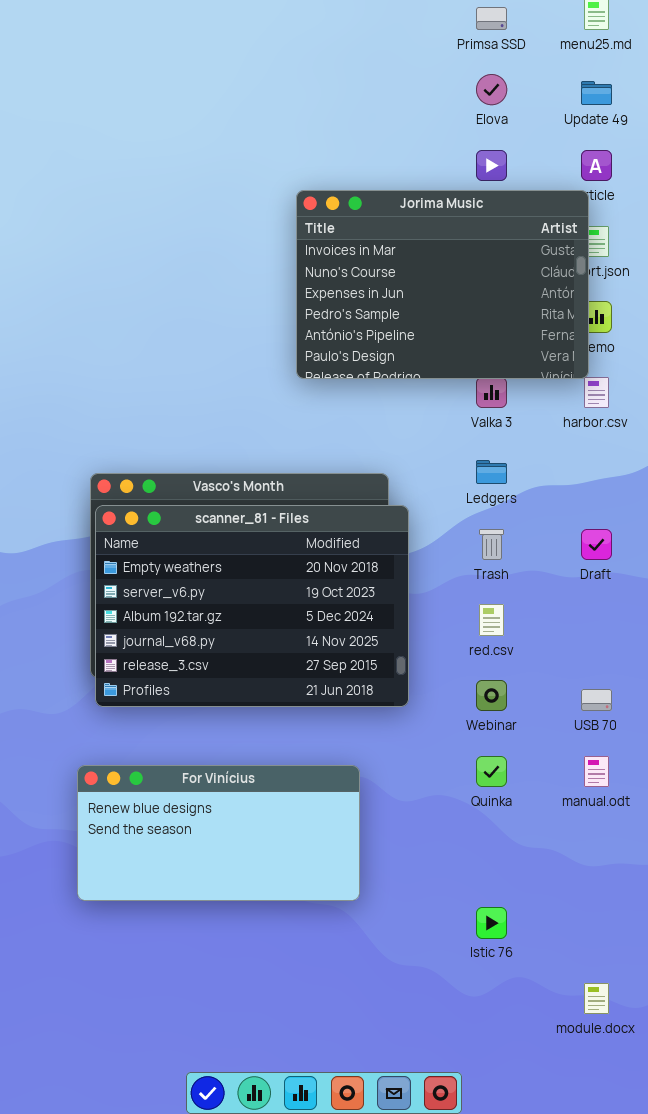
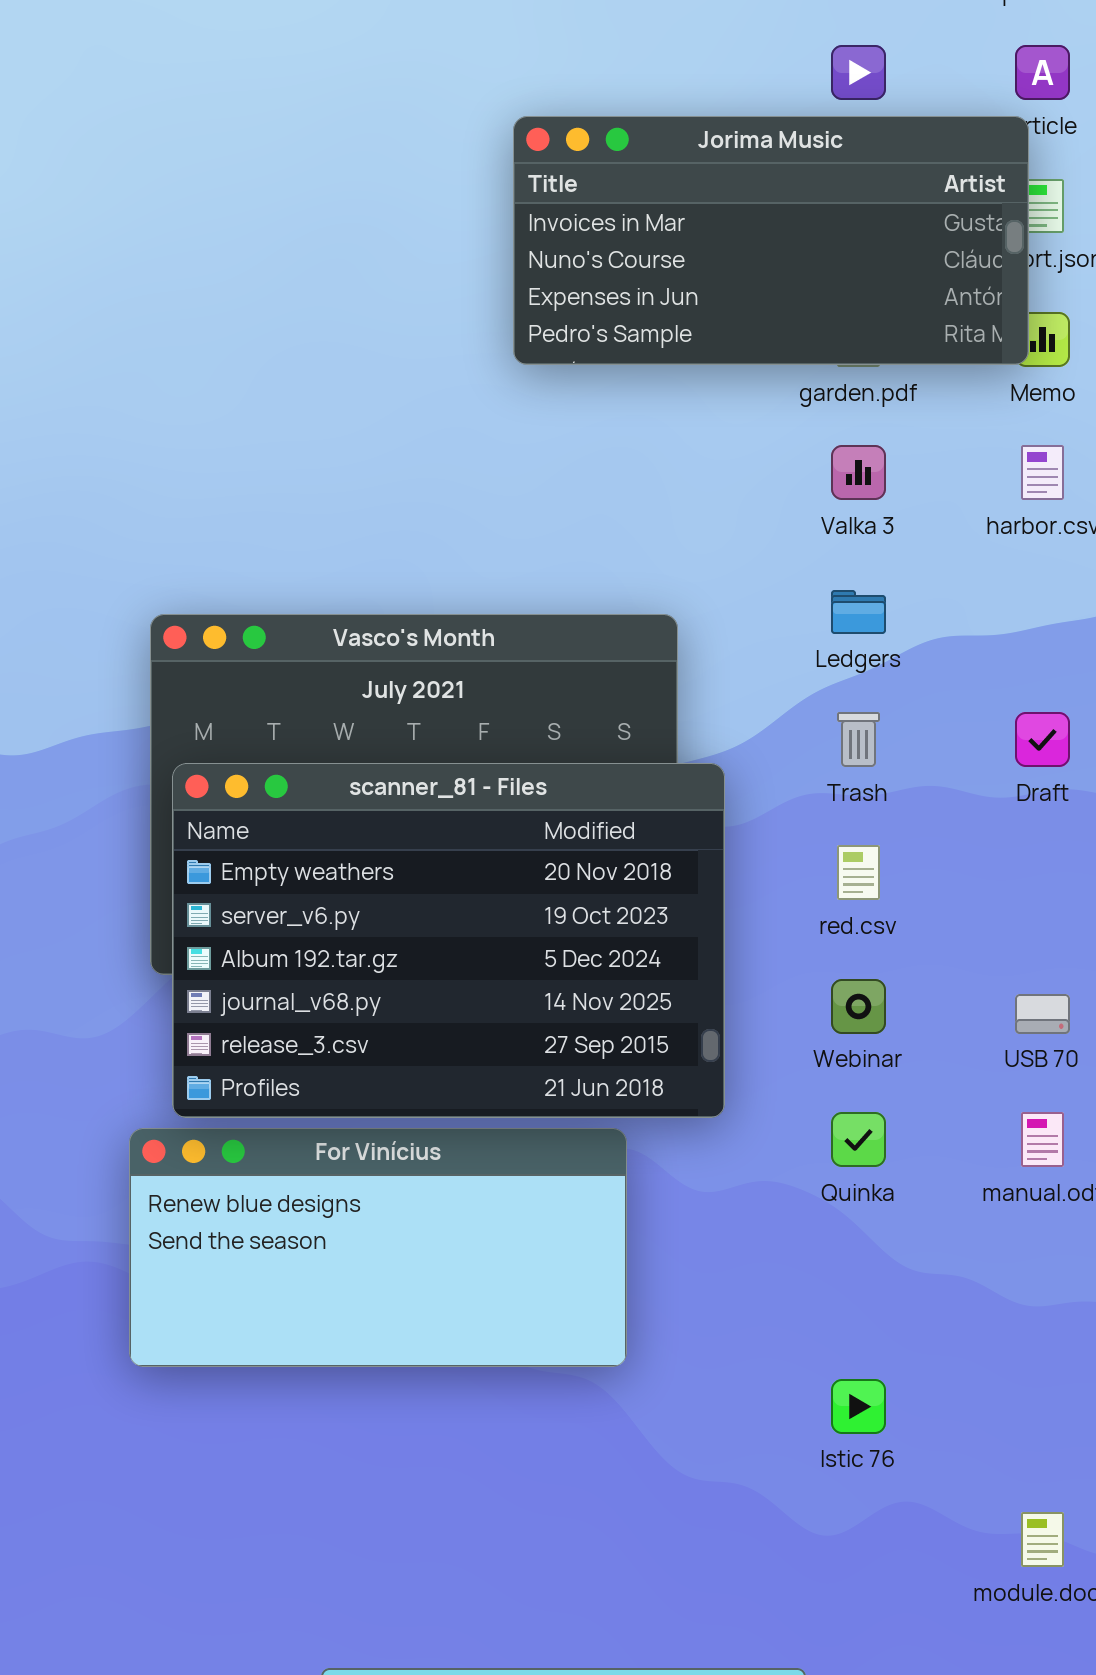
Jorima Music: [296,190,589,379] -> [513,116,1029,365], resized
scanner_81 - Files: [95,505,409,707] -> [172,763,725,1118], moved

